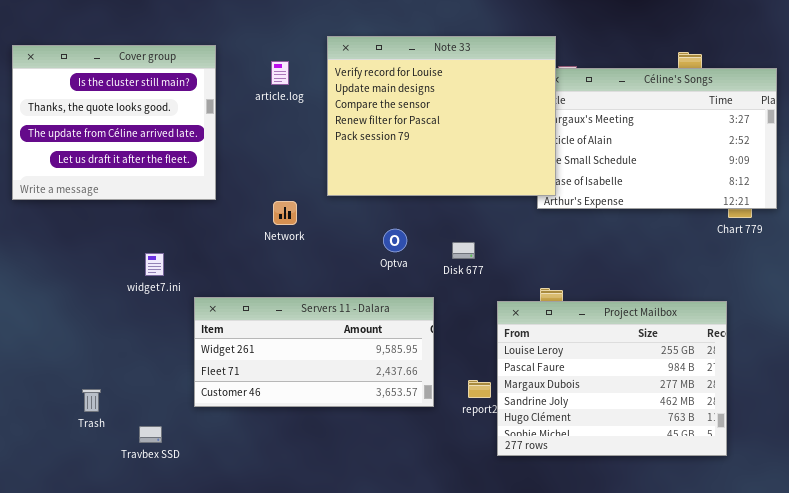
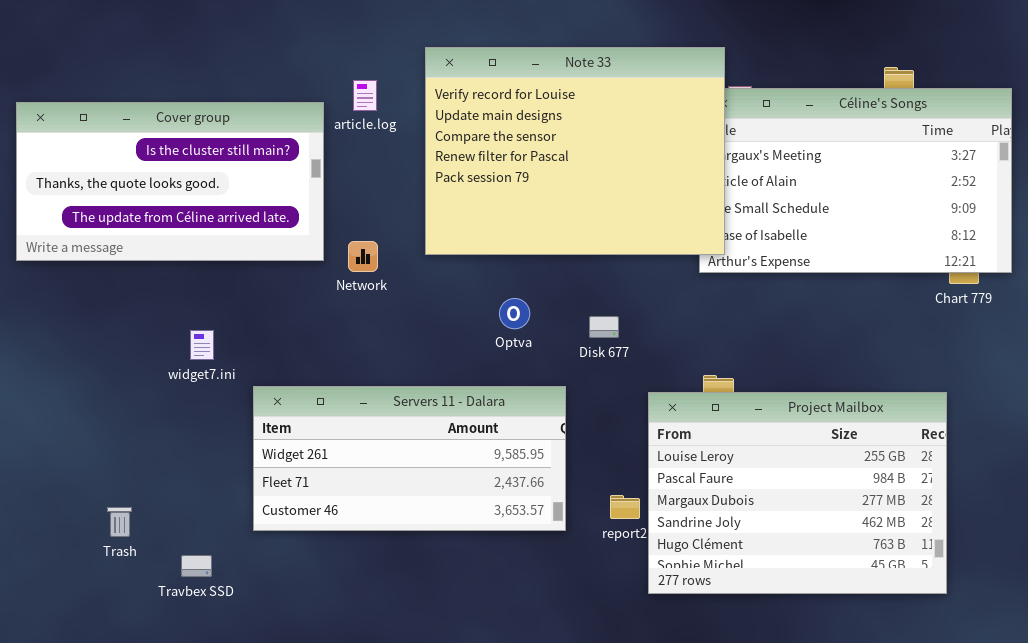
Cover group: [12,45,216,200] -> [16,102,324,261], resized
Network: [273,201,297,225] -> [348,241,378,272], moved

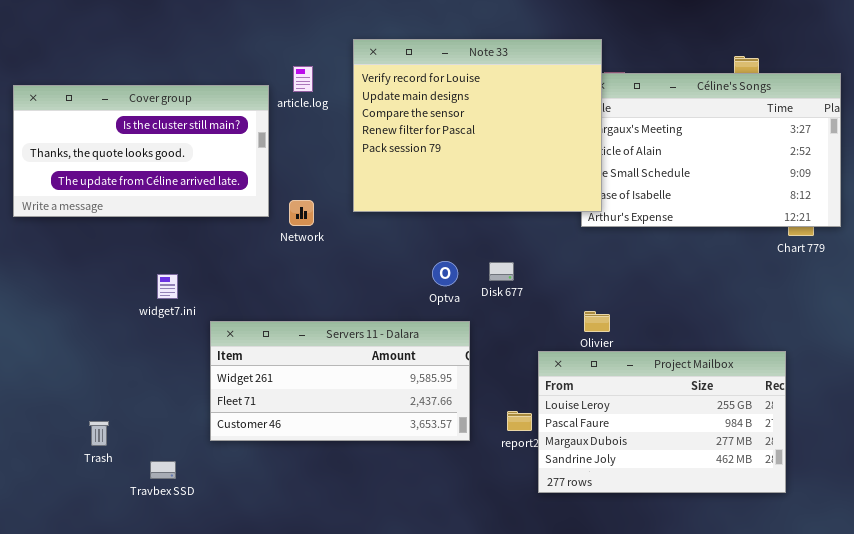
Optva: [499,298,530,329] -> [432,261,458,286], moved
Project Mailbox: [648,392,947,594] -> [538,351,786,493], resized

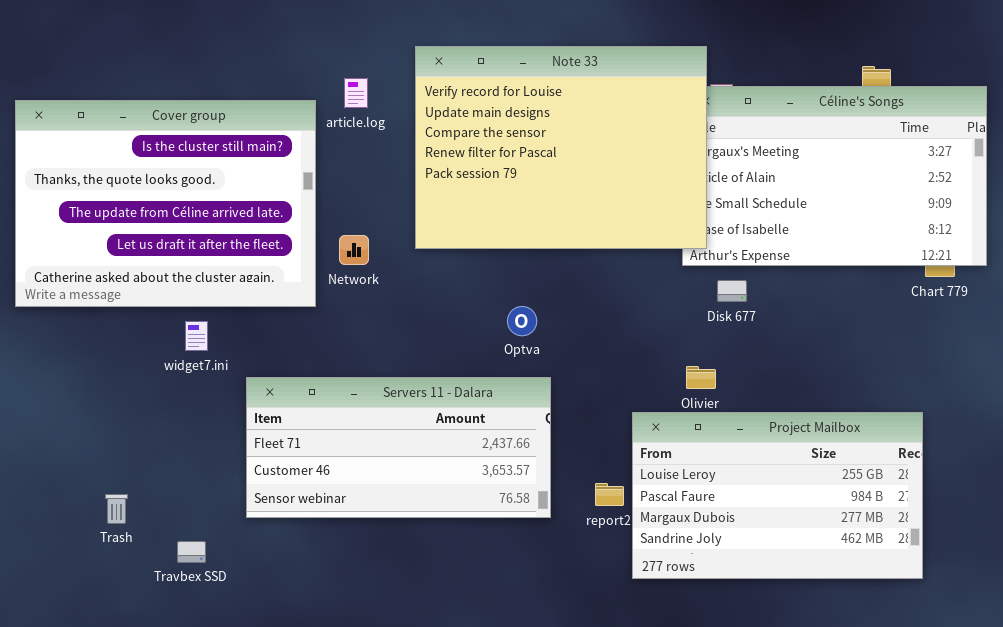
Cover group: [13,85,269,217] -> [15,100,316,307], resized
Disk 677: [489,262,514,281] -> [717,280,747,302], moved
Servers 11 - Dalara: [210,321,470,441] -> [246,377,551,518], scrolled down 1 row

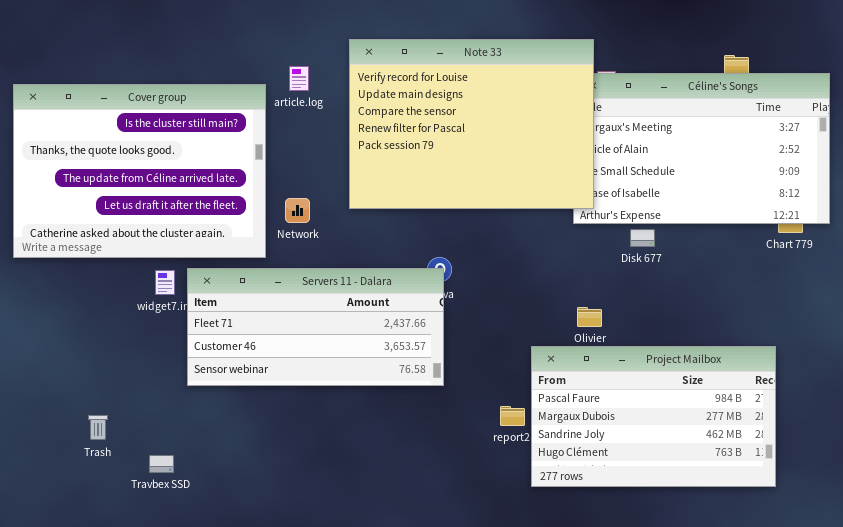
Disk 677: [717,280,747,302] -> [630,229,655,247], moved
Servers 11 - Dalara: [246,377,551,518] -> [187,268,444,386], moved
Project Mailbox: [632,412,923,579] -> [531,346,776,487], scrolled down 1 row

